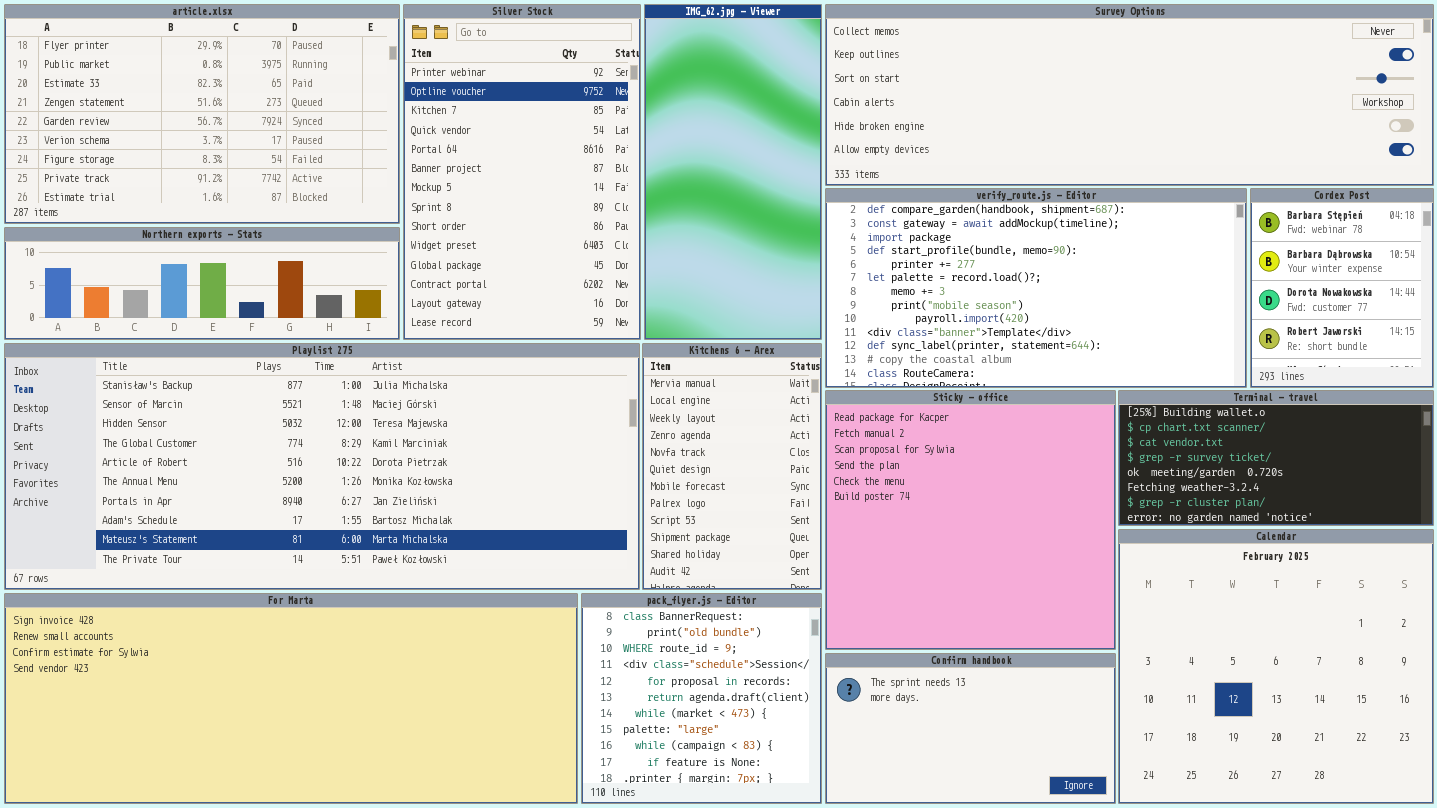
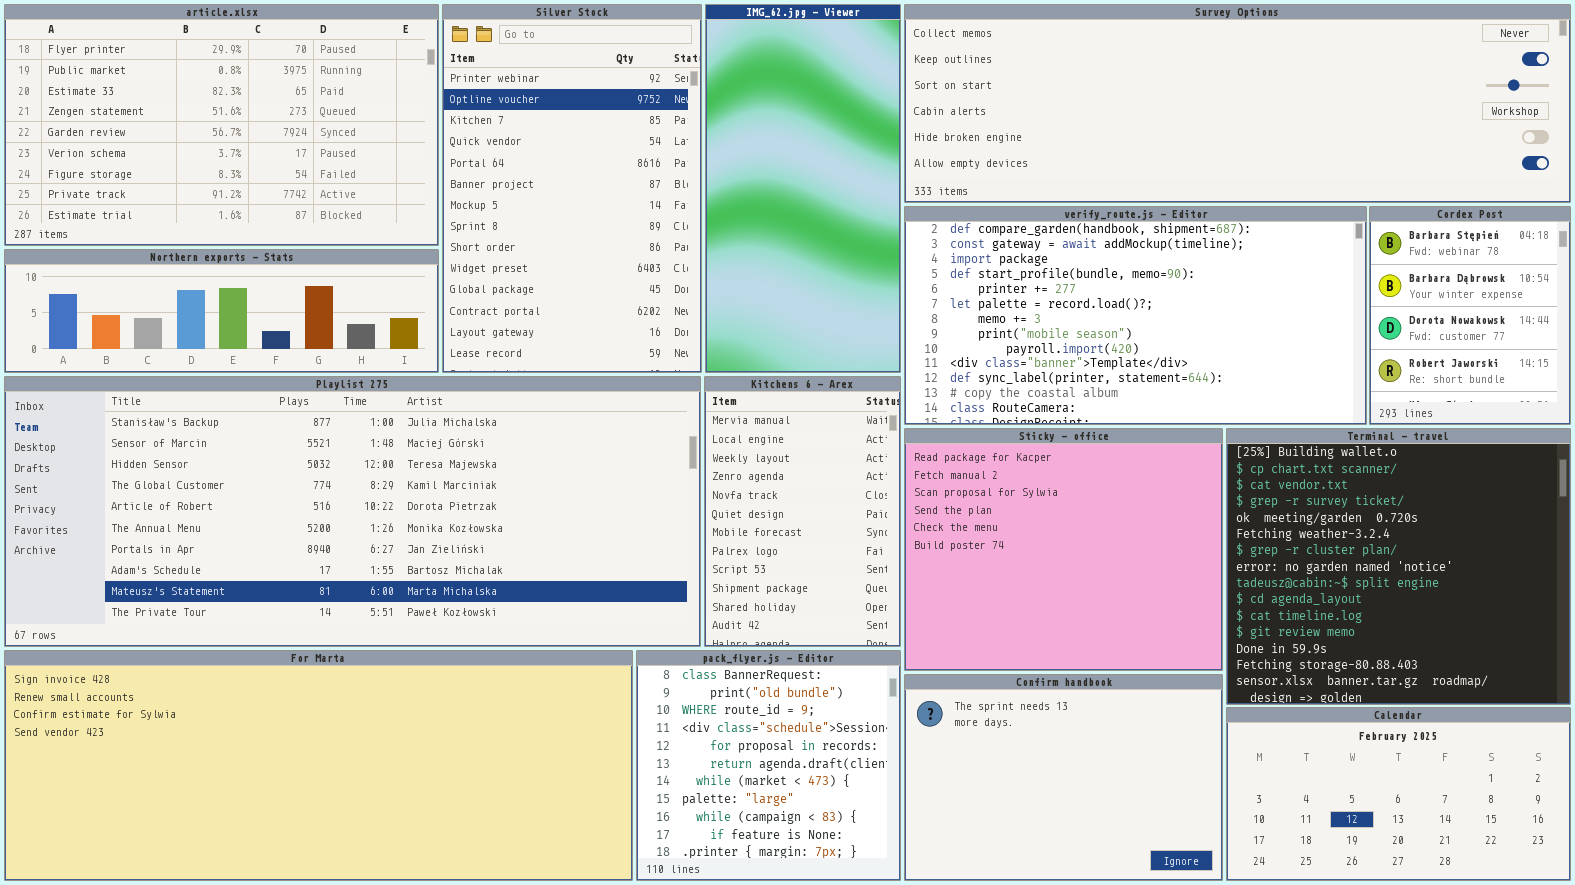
Sticky - office: [825,390,1116,650] -> [904,428,1223,671], resized
Terminal - travel: [1118,390,1434,526] -> [1226,428,1571,705], resized
Calendar: [1118,529,1434,804] -> [1226,707,1571,881], resized
Confirm handbook: [825,653,1116,804] -> [904,674,1223,881], resized

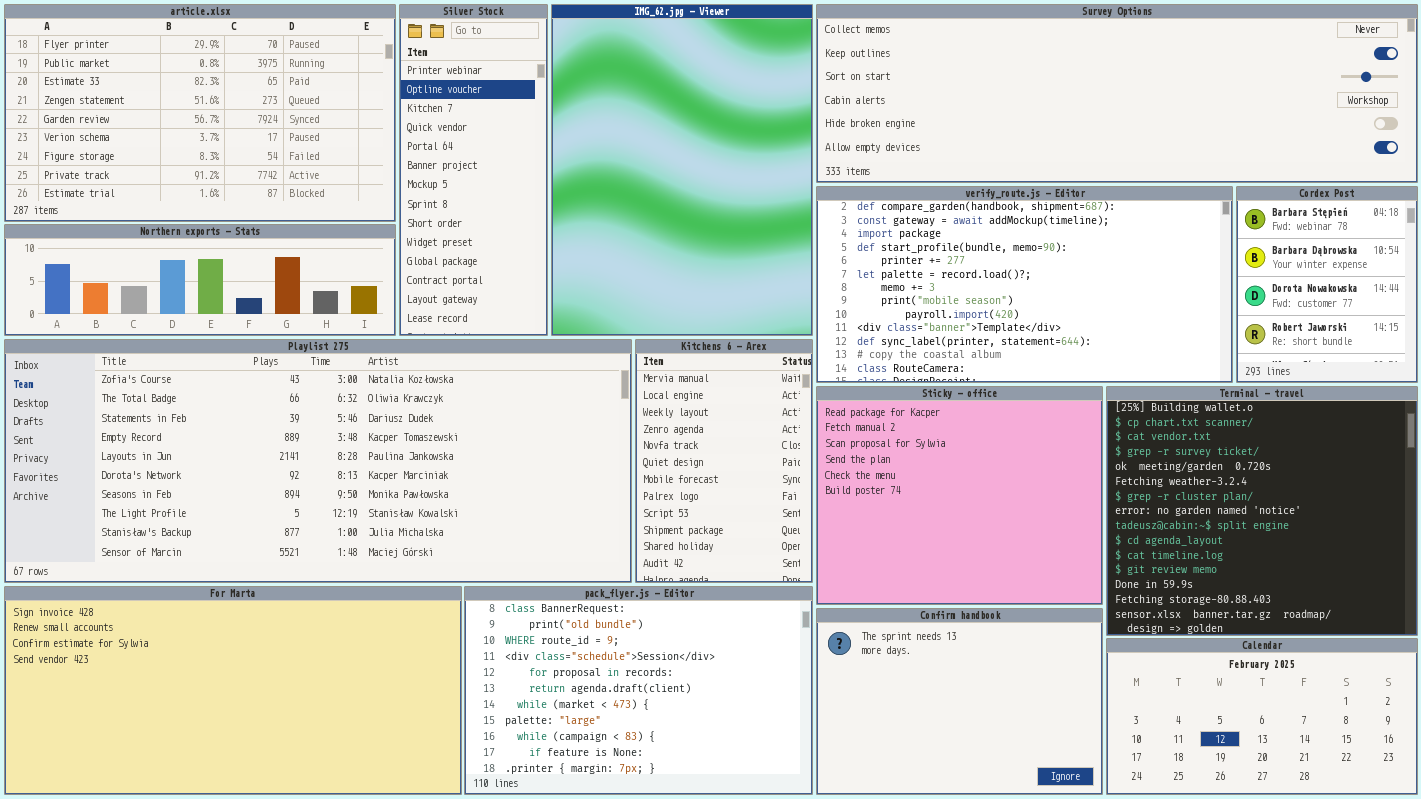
Silver Stock: [442,4,702,373] -> [399,4,548,336], resized
IMG_62.jpg - Viewer: [705,4,901,373] -> [551,4,813,336], resized
Playlist 275: [4,376,701,647] -> [4,339,632,583], scrolled up 8 rows
For Marta: [4,650,633,881] -> [4,586,462,795], resized
pack_flyer.js - Editor: [636,650,901,881] -> [464,586,813,795], resized

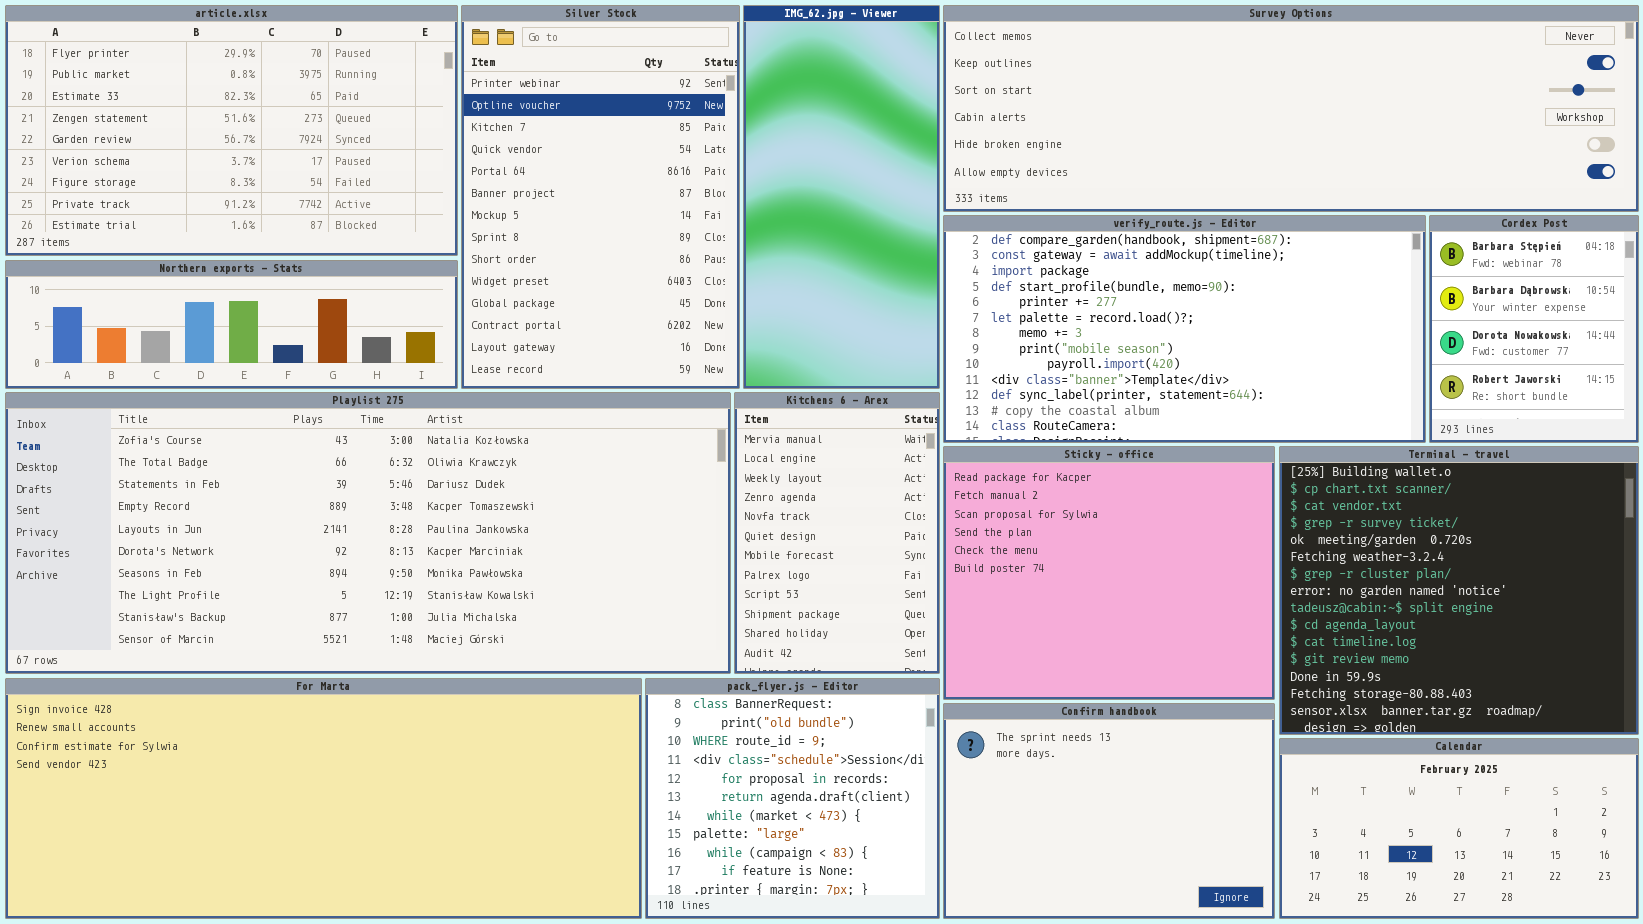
Silver Stock: [399,4,548,336] -> [461,5,740,389], resized
IMG_62.jpg - Viewer: [551,4,813,336] -> [743,5,940,389], resized
For Marta: [4,586,462,795] -> [5,678,642,919], resized
pack_flyer.js - Editor: [464,586,813,795] -> [645,678,940,919], resized

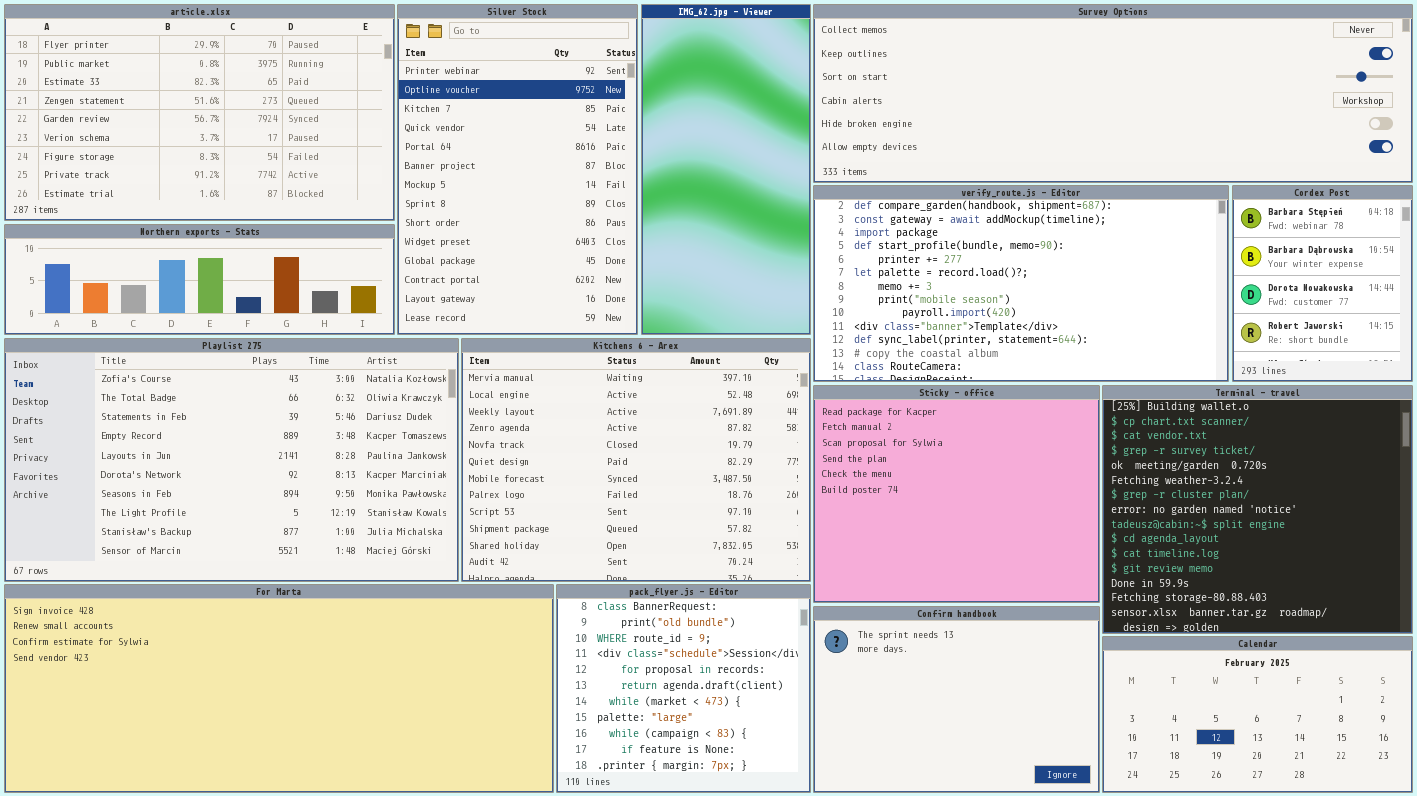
Playlist 275: [5,392,731,674] -> [4,338,459,582], resized
Kitchens 6 - Arex: [734,392,940,674] -> [461,338,811,582], resized

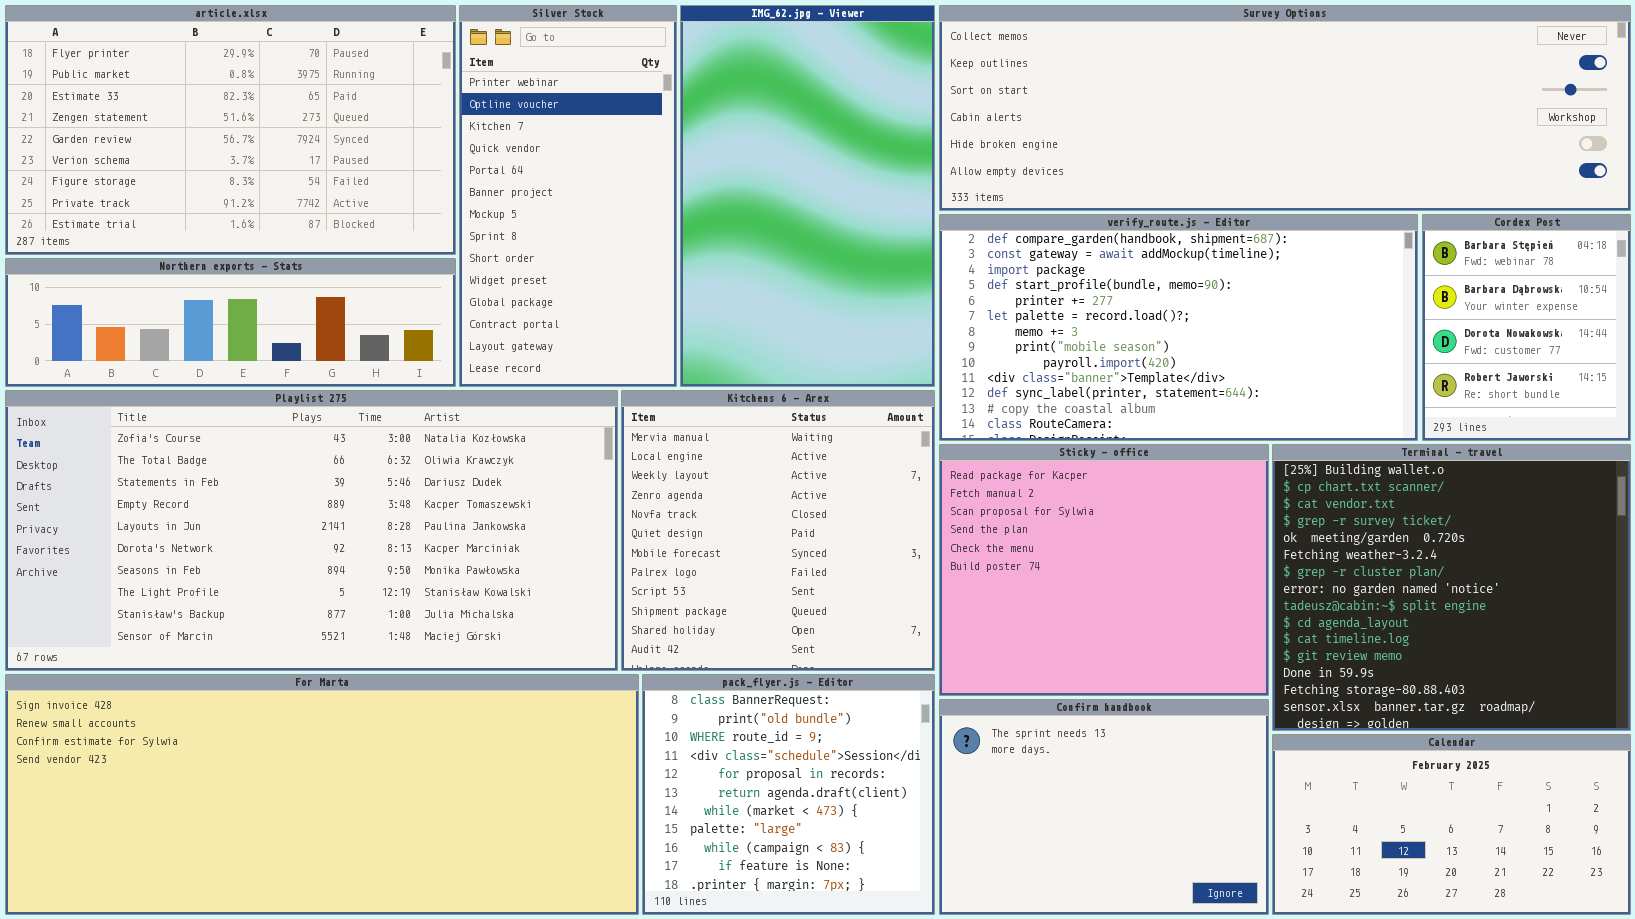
Silver Stock: [397,4,638,335] -> [459,5,677,387], resized
IMG_62.jpg - Viewer: [641,4,811,335] -> [680,5,935,387], resized
Playlist 275: [4,338,459,582] -> [5,390,618,671], resized
Kitchens 6 - Arex: [461,338,811,582] -> [621,390,935,671], resized

